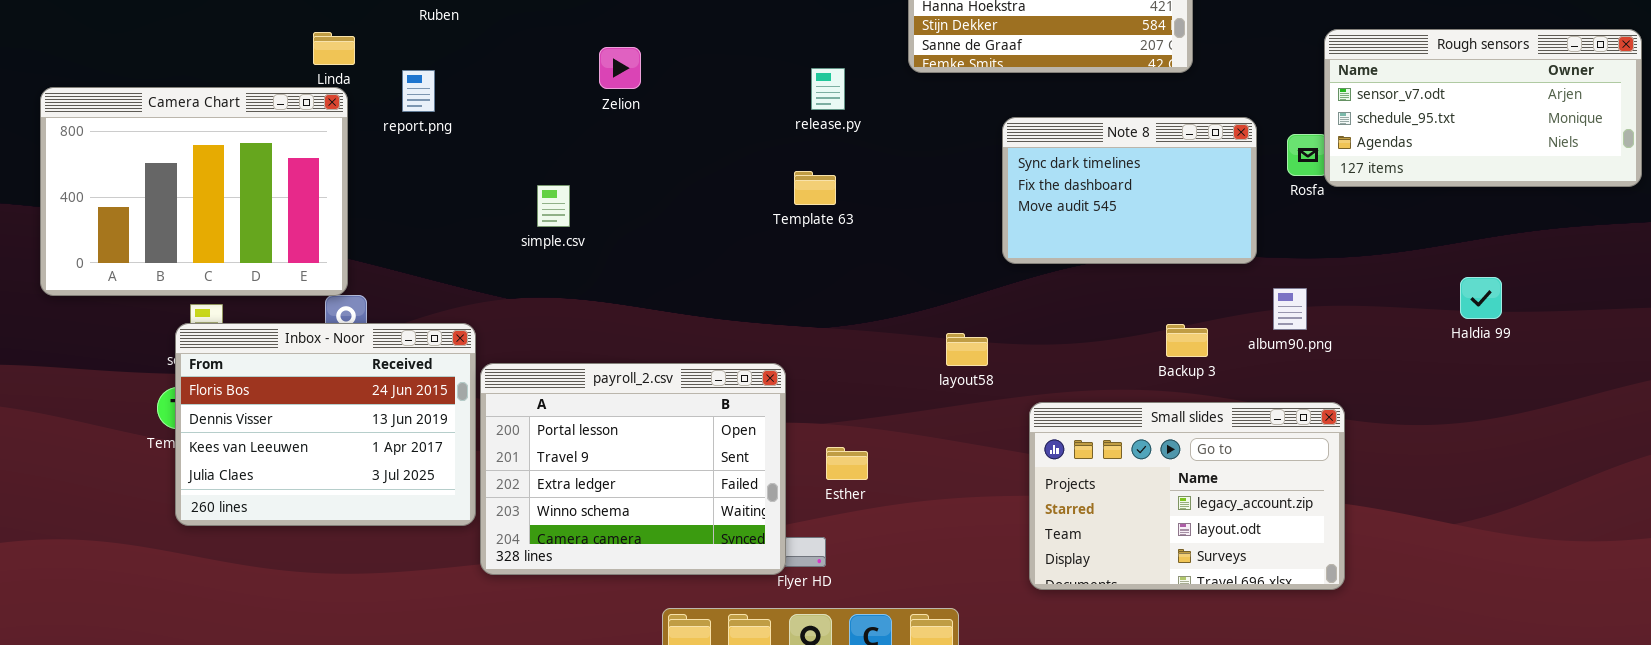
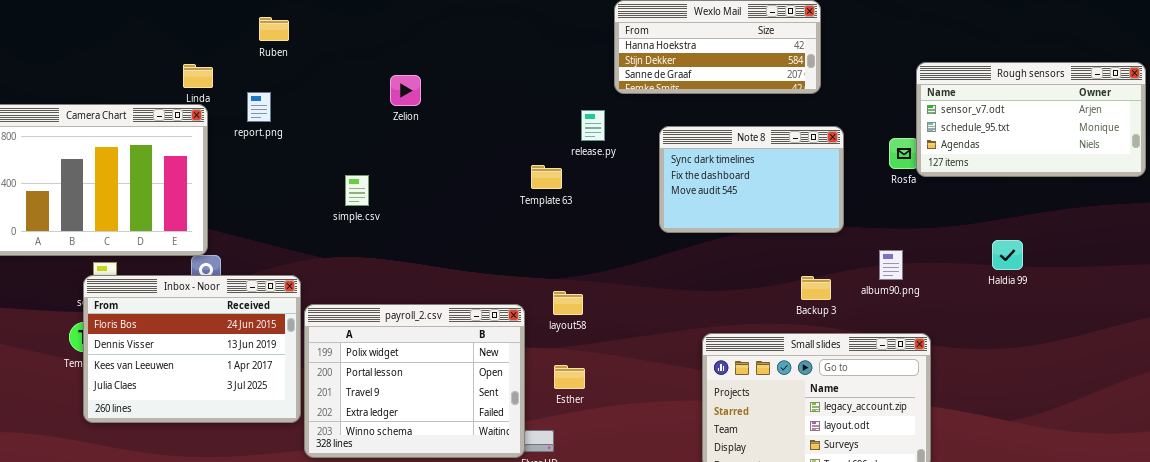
release.py: [811,68,845,110] -> [581,110,605,141], moved
Note 8: [1002,117,1257,264] -> [659,126,844,233], moved
Haldia 99: [1460,277,1502,319] -> [992,240,1023,270], moved
layout58: [946,333,988,366] -> [553,291,583,315], moved
payroll_2.csv: [480,363,786,575] -> [304,304,525,458], scrolled up 1 row

